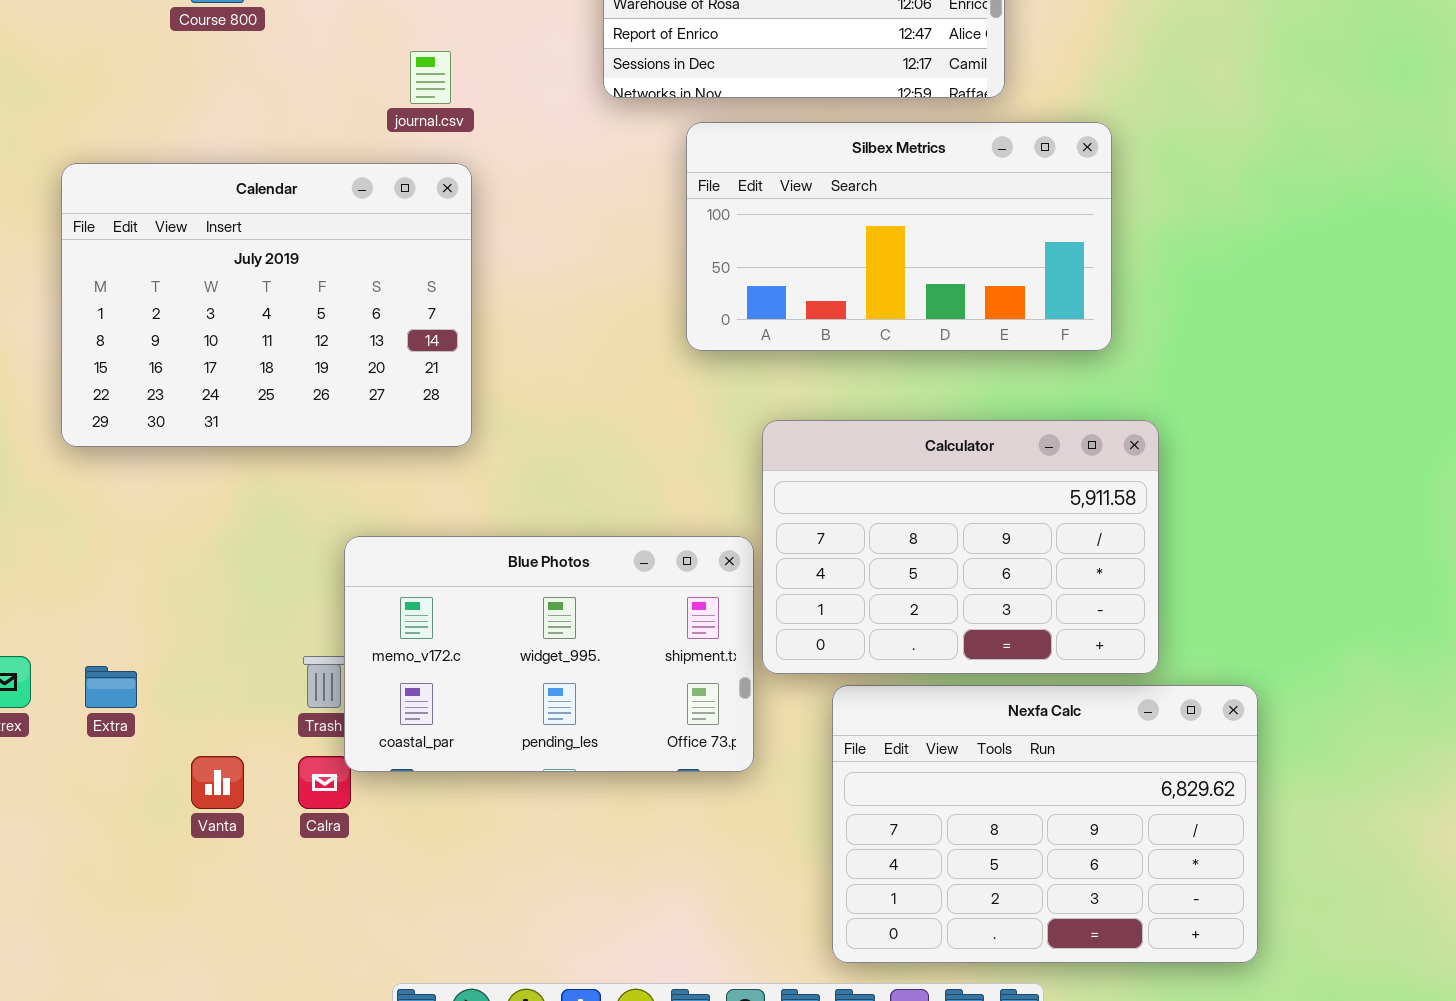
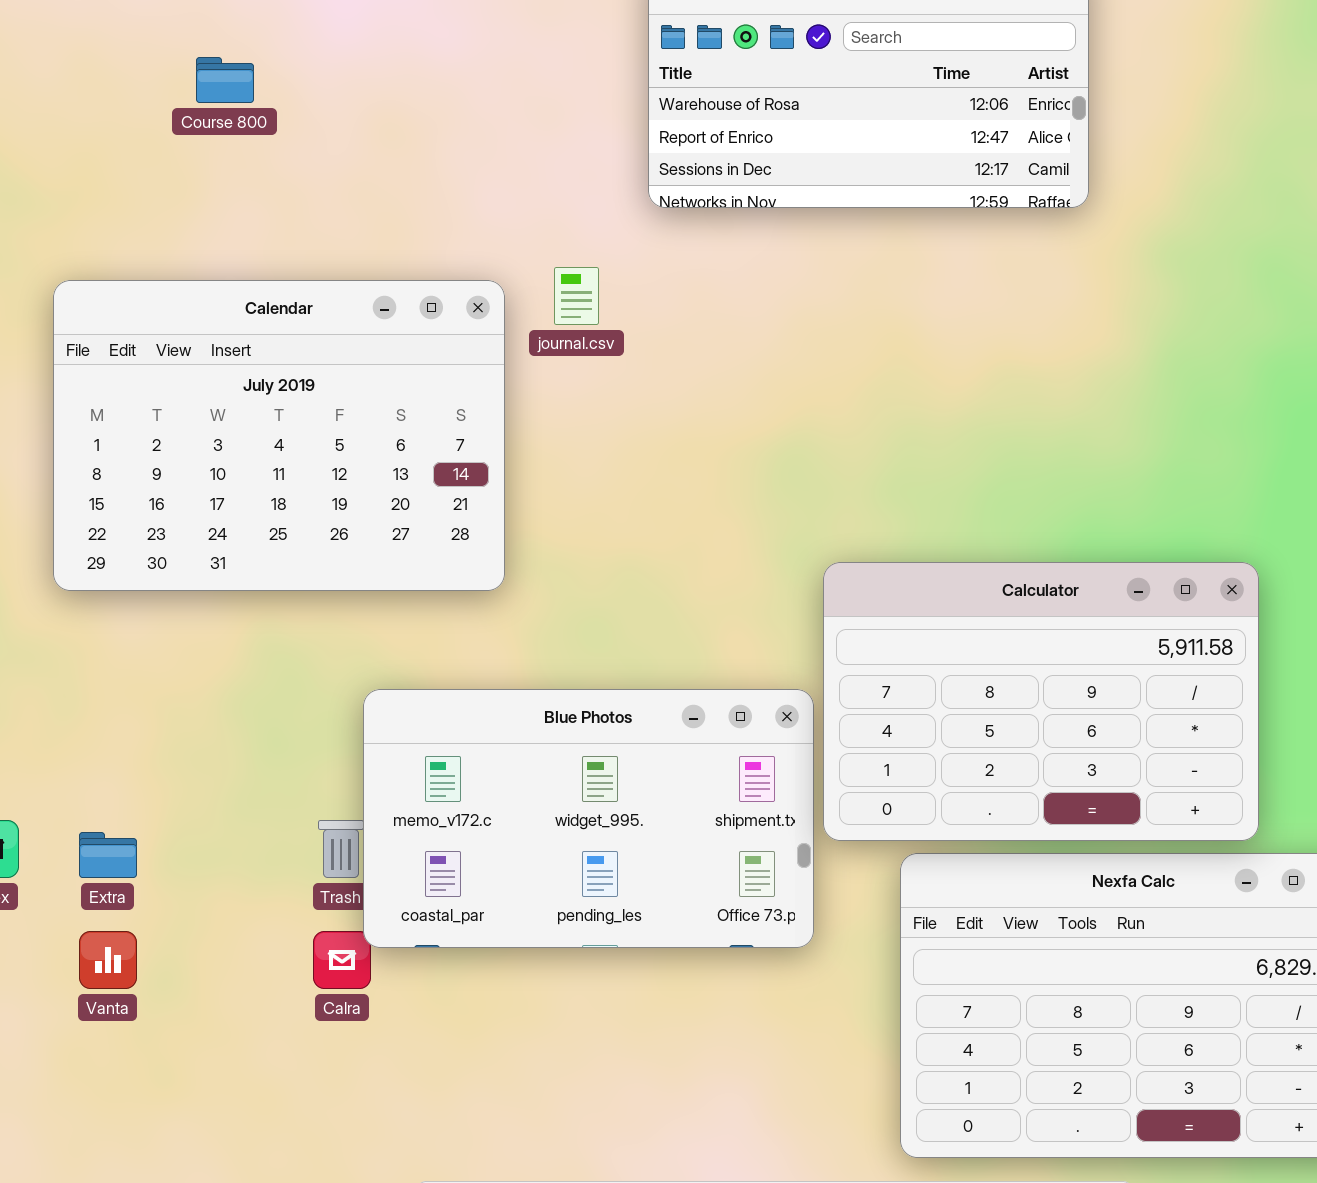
journal.csv: [410,51,451,104] -> [554,267,599,325], moved
Silbex Metrics: [686,122,1112,351] -> none, closed
Vanta: [191,756,244,809] -> [79,931,137,989], moved

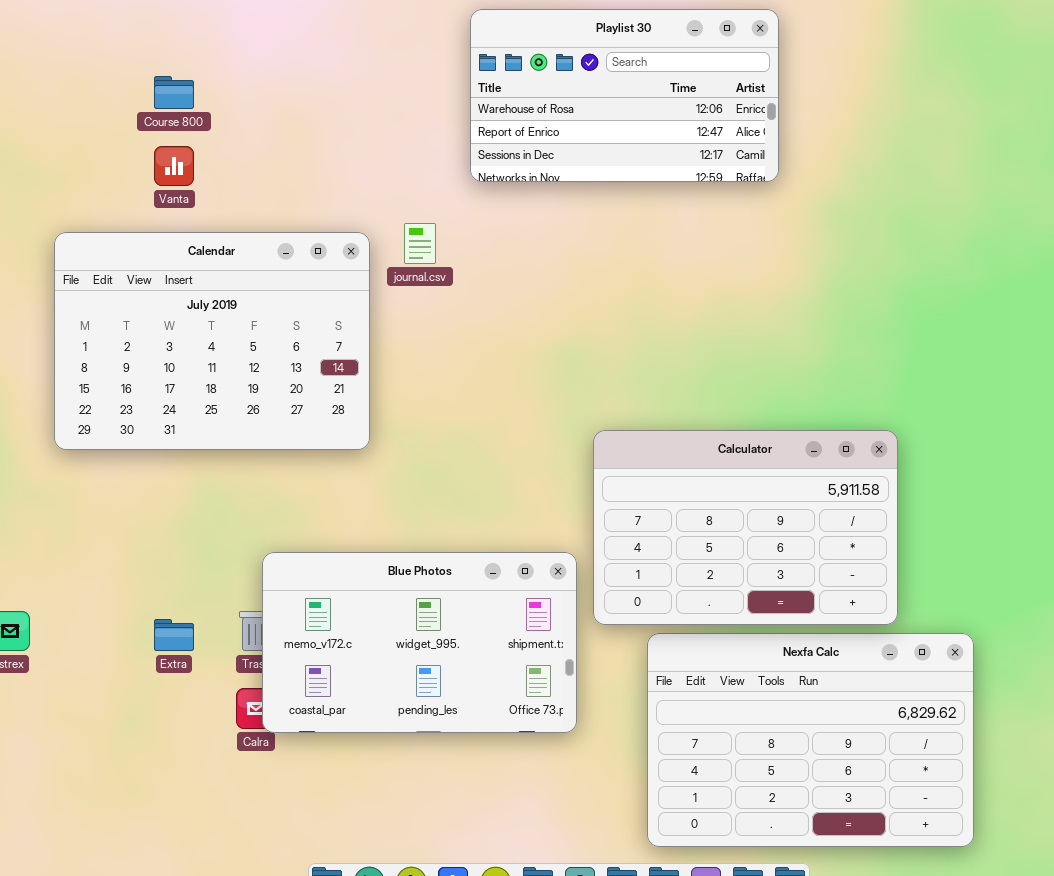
Blue Photos: [363,689,814,948] -> [262,552,577,733], moved
Extra: [79,832,137,878] -> [154,619,194,651], moved
Vanta: [79,931,137,989] -> [154,146,194,186], moved

